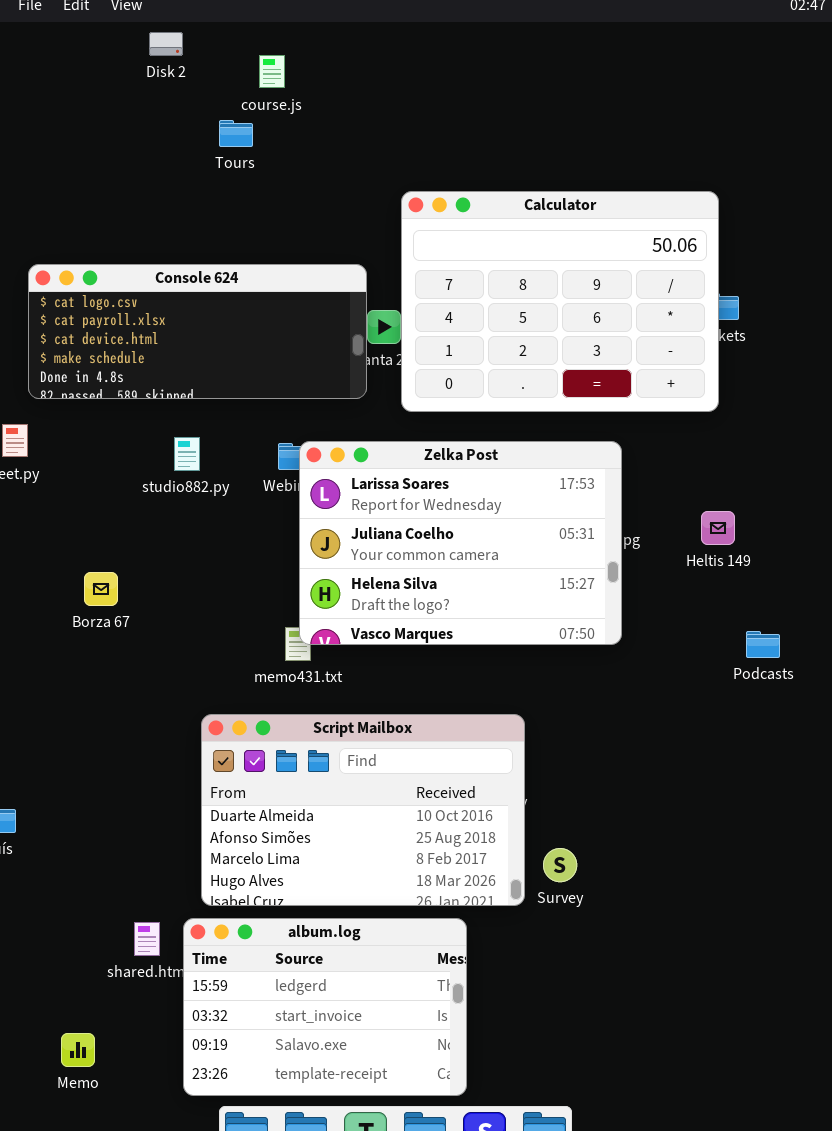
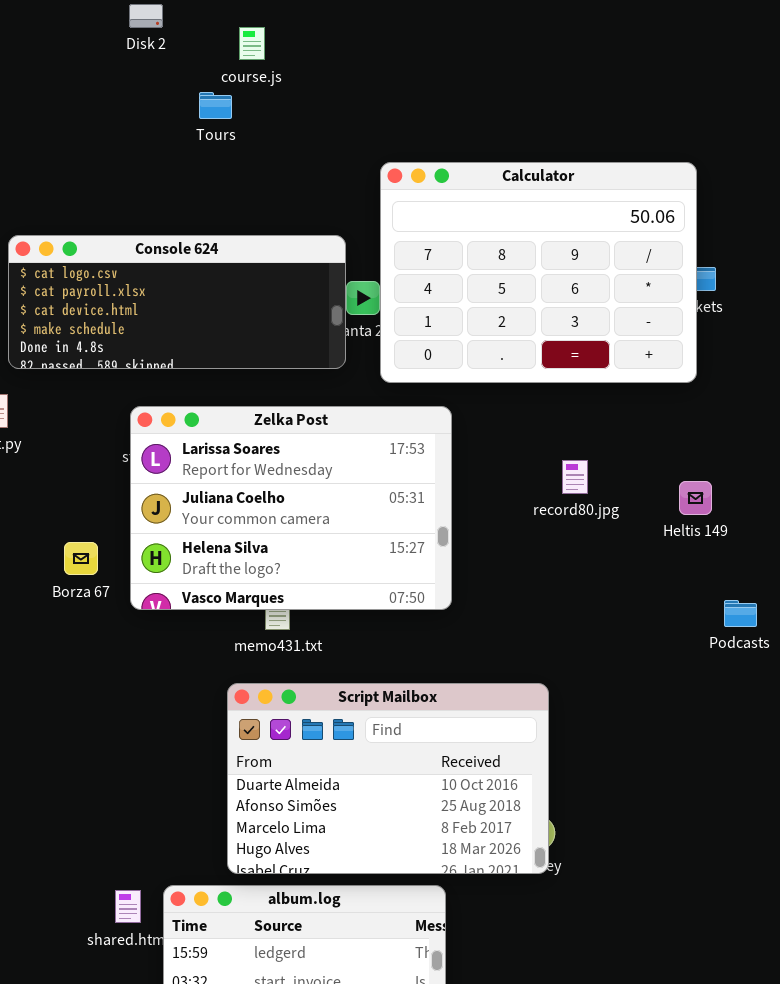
Zelka Post: [299,441,622,645] -> [130,406,452,610], moved
Script Mailbox: [201,714,525,906] -> [227,683,549,874], moved

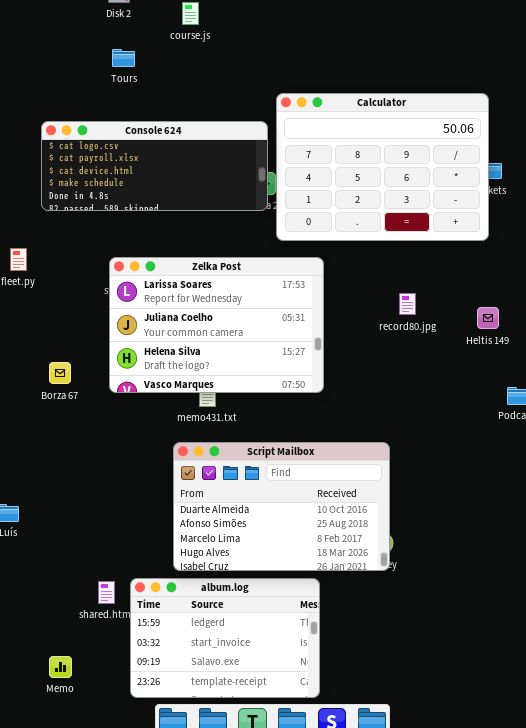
Tours: [199,92,232,119] -> [112,49,135,67], moved
Console 624: [8,235,346,369] -> [41,121,268,211], moved
Borza 67: [64,542,98,575] -> [49,362,71,384], moved

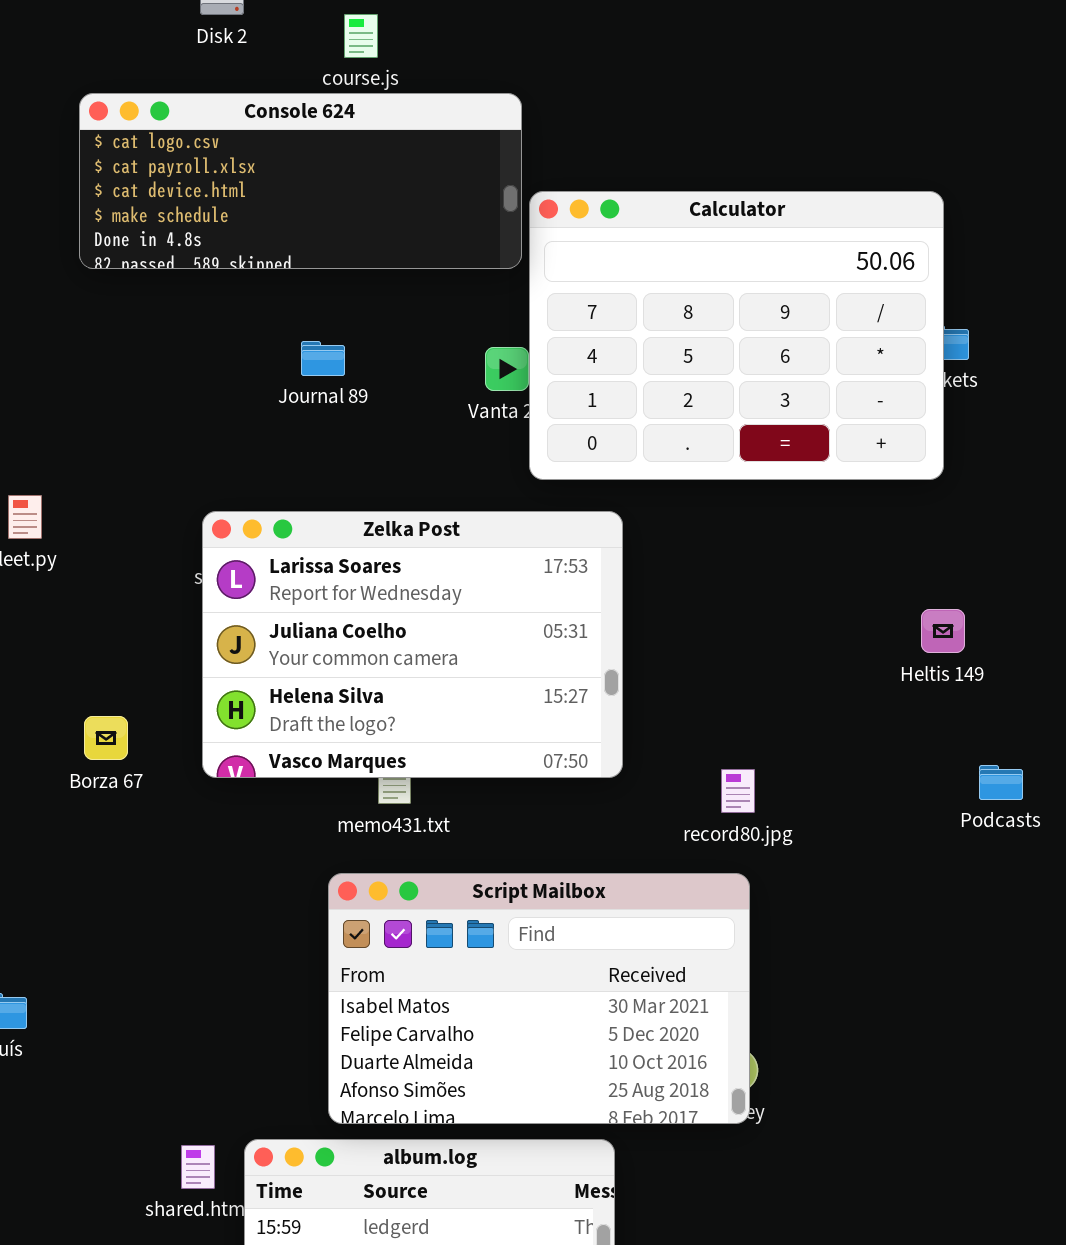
Console 624: [41,121,268,211] -> [79,93,522,269], moved
record80.jpg: [399,293,416,315] -> [721,769,755,813], moved
Script Mailbox: [173,442,390,571] -> [328,873,750,1124], scrolled up 2 rows

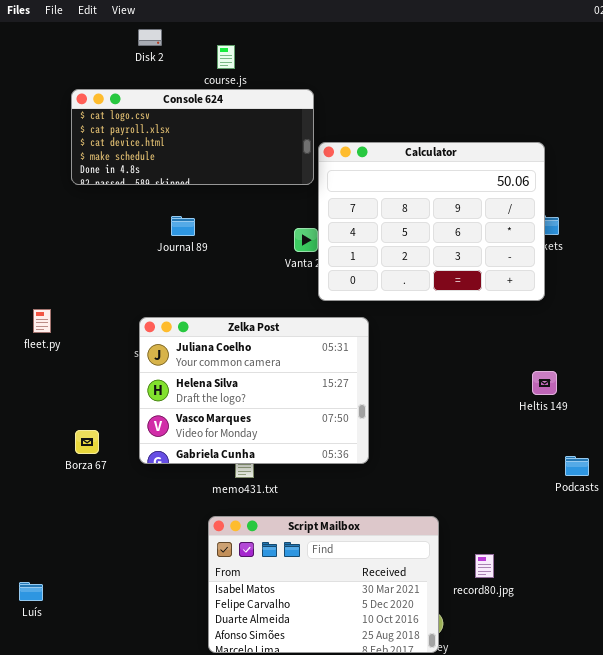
Journal 89: [301,341,345,376] -> [171,216,195,236], moved
Zelka Post: [202,511,623,778] -> [139,317,369,464], scrolled down 1 row
record80.jpg: [721,769,755,813] -> [475,554,494,578], moved

